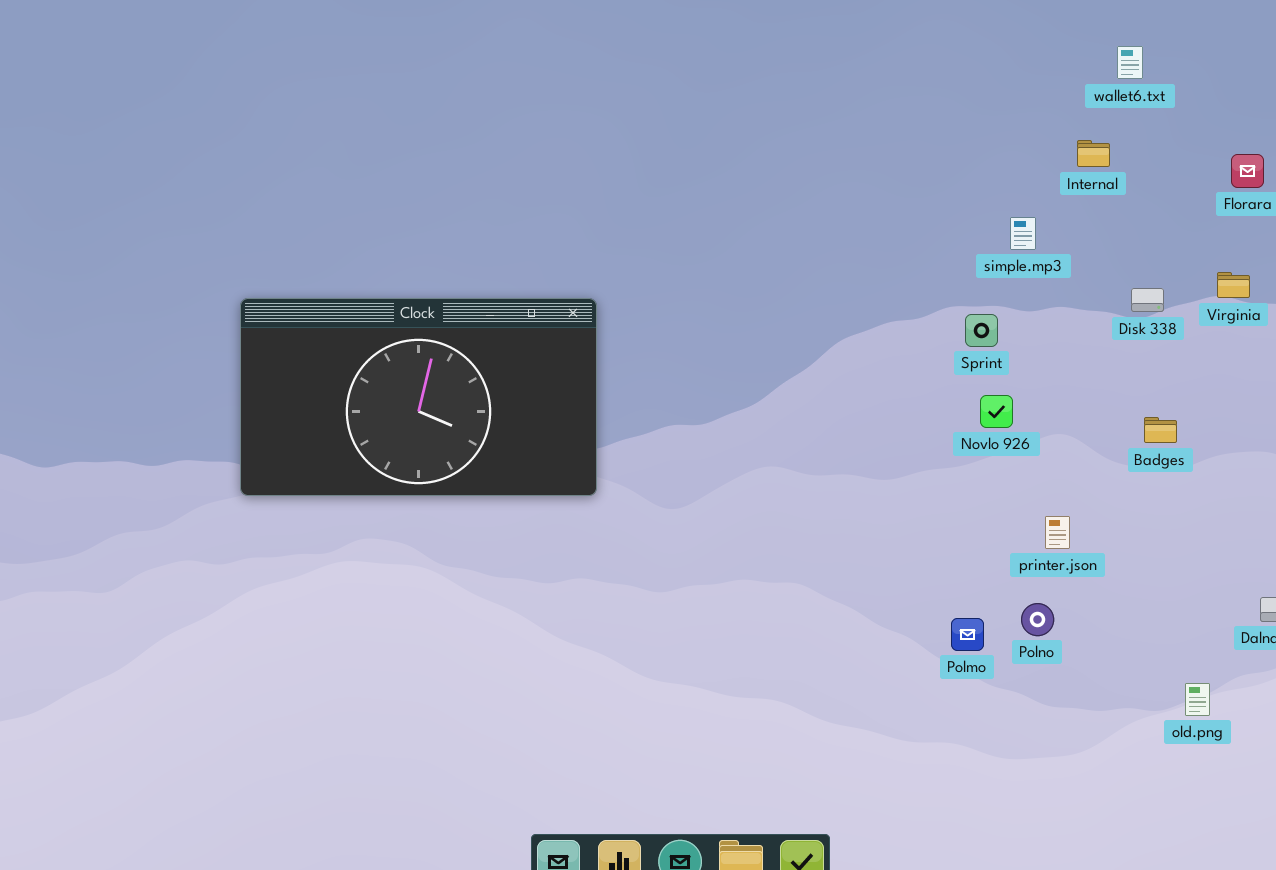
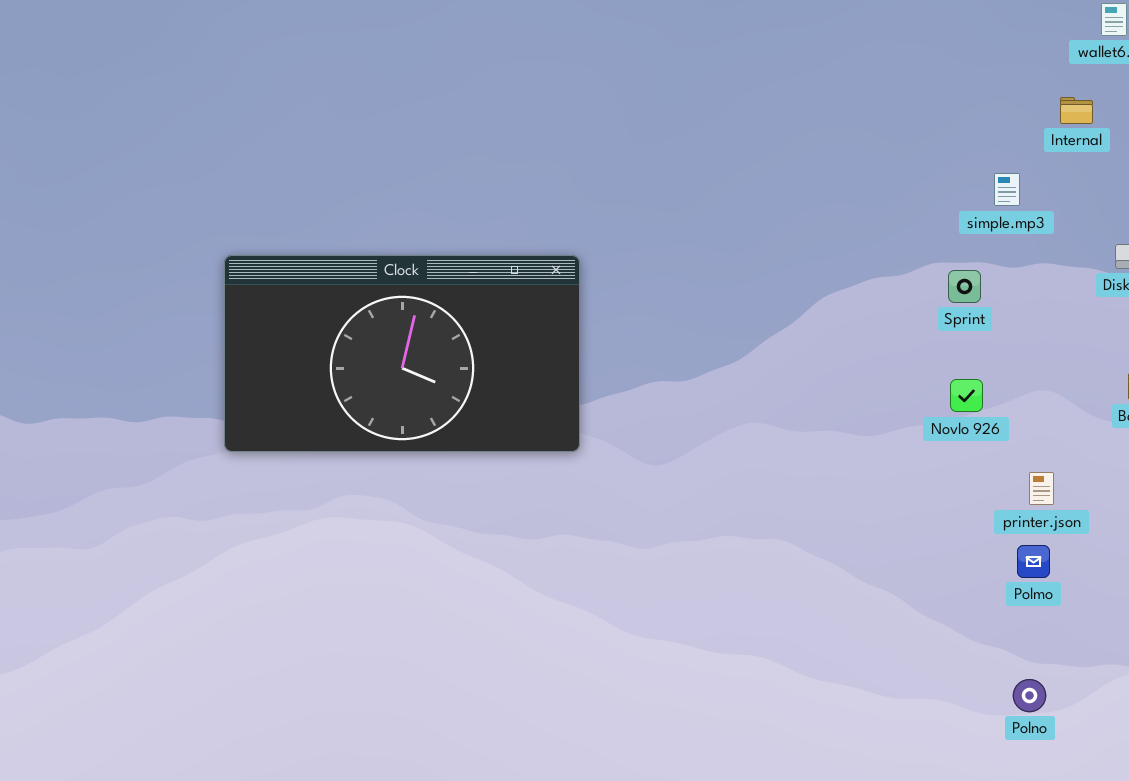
Novlo 926: [980,395,1013,428] -> [950,379,983,412], moved
Polno: [1021,603,1054,636] -> [1013,679,1046,712], moved
Polmo: [951,618,984,651] -> [1017,545,1050,578], moved

